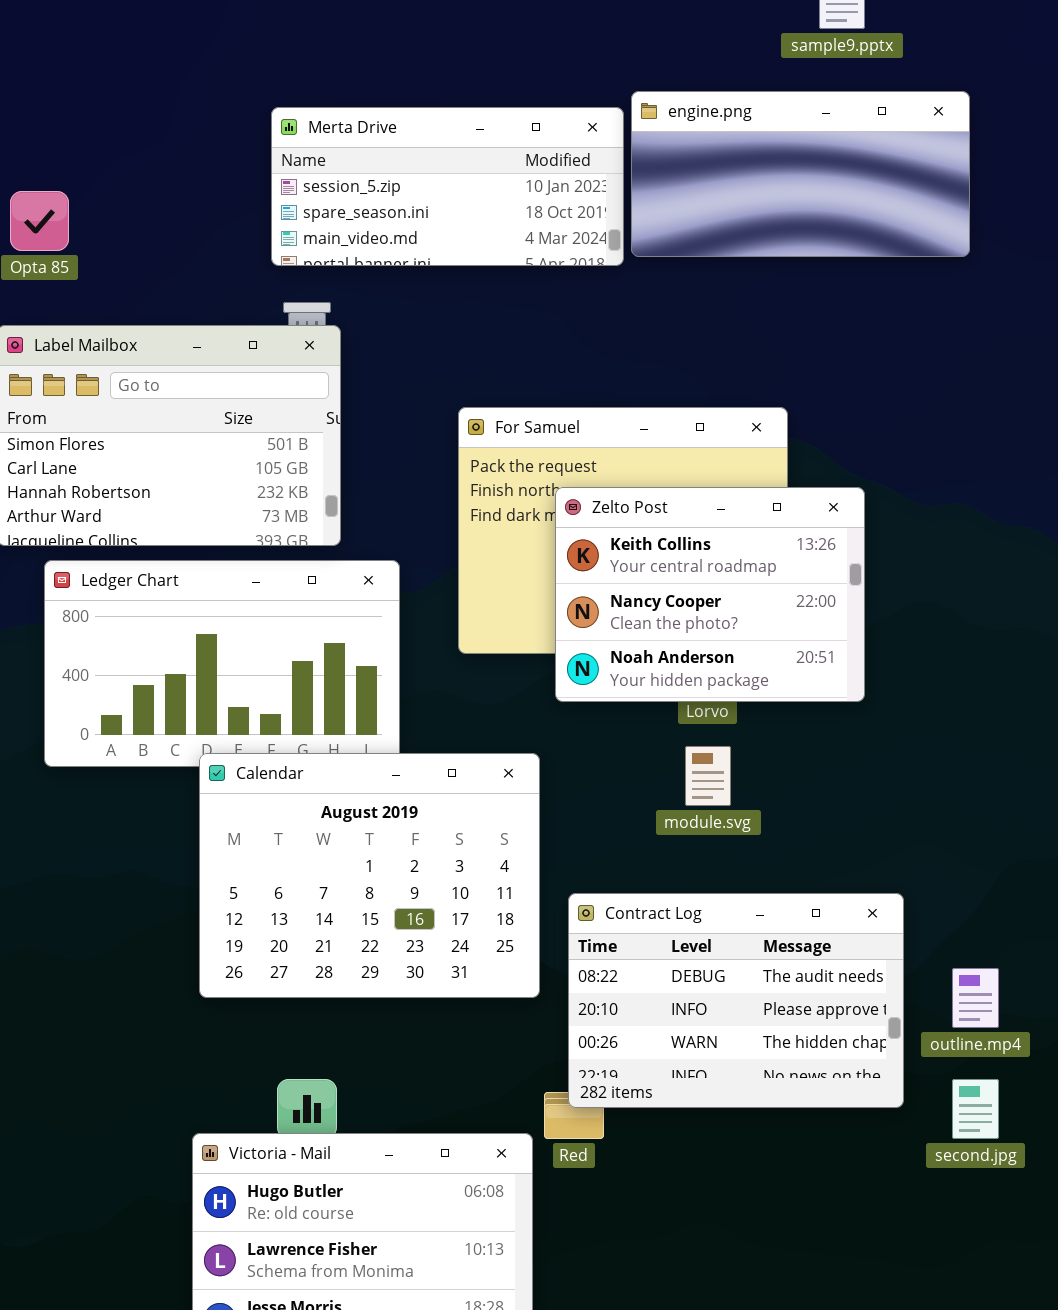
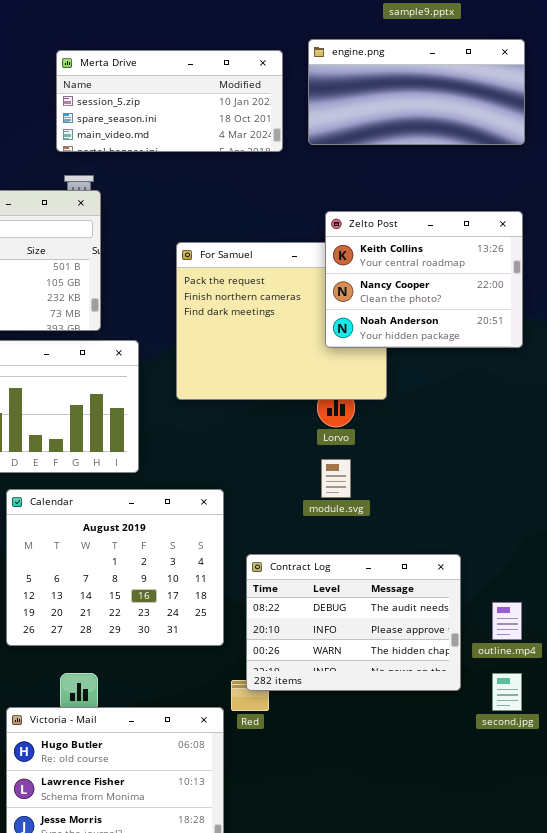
engine.png: [631,91,970,257] -> [308,39,525,145], moved
Zelto Post: [555,487,865,702] -> [325,211,523,348], moved
Calendar: [199,753,540,998] -> [6,489,224,646], moved

